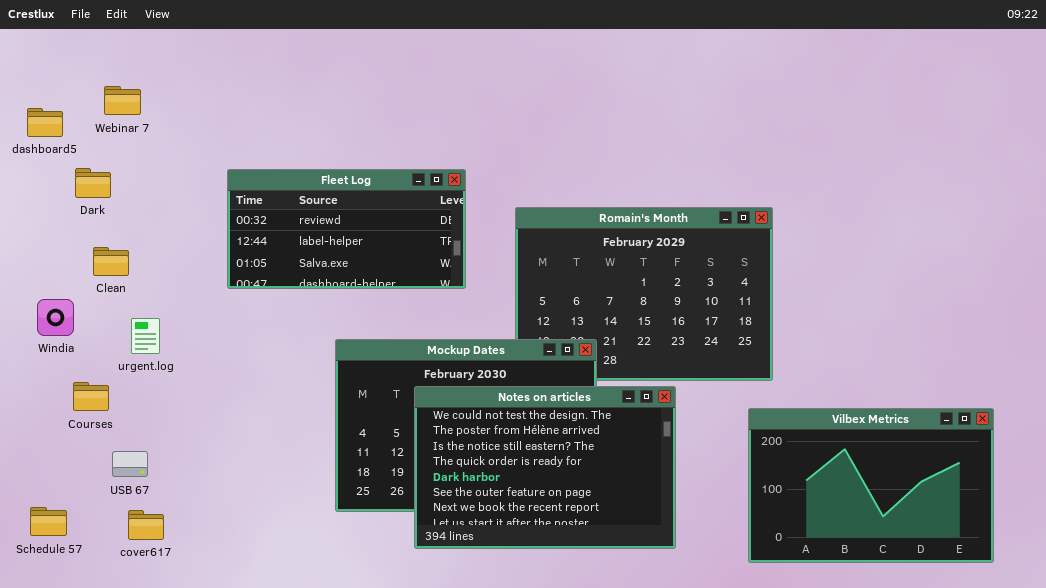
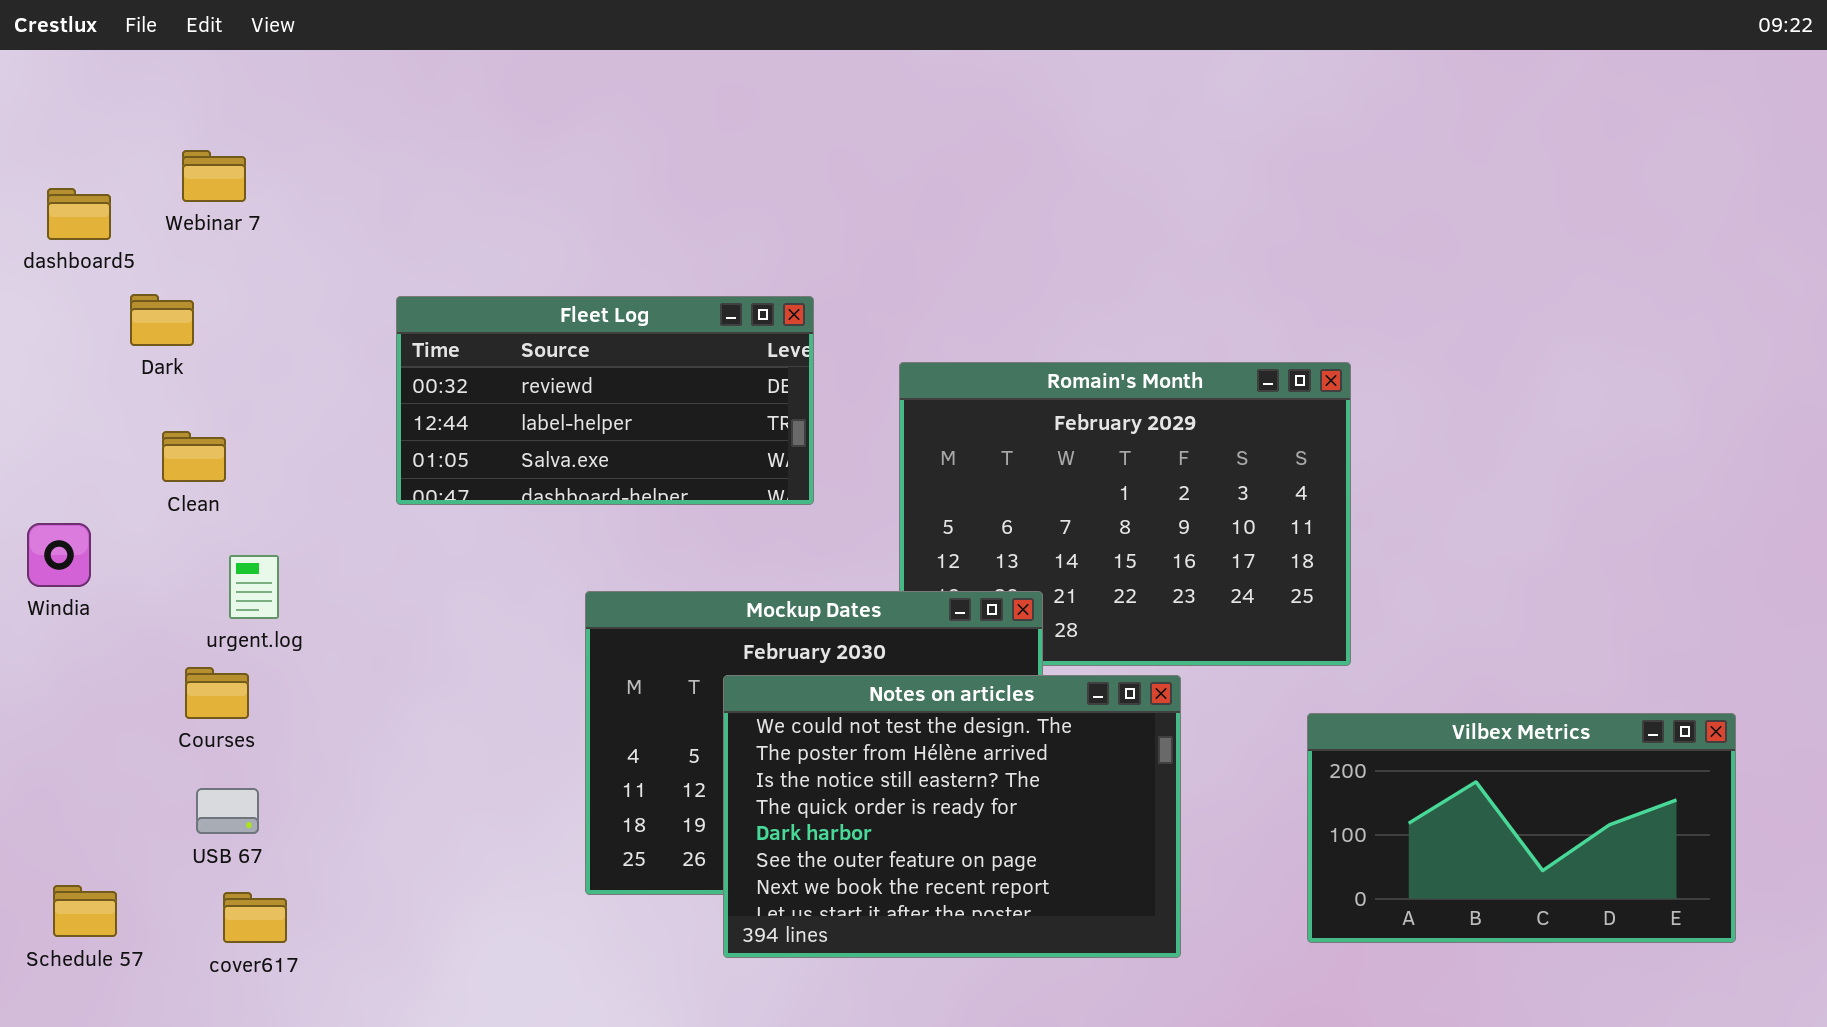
Windia: [37,299,74,336] -> [27,523,91,587], moved
Courses: [73,382,109,411] -> [185,667,249,719], moved
Vilbex Metrics: [748,408,994,563] -> [1307,713,1736,943], resized

